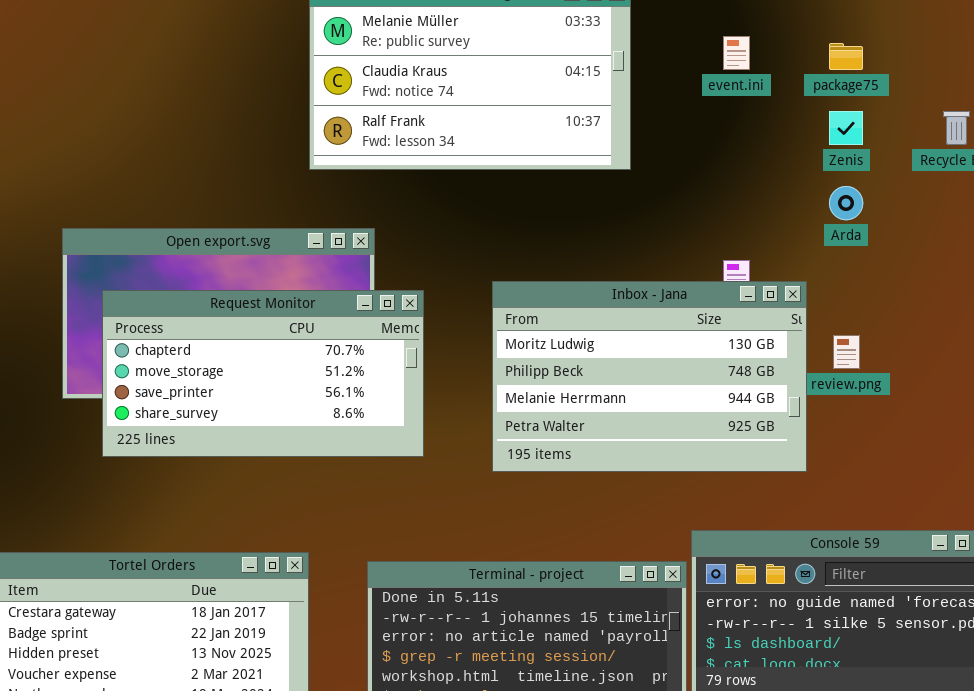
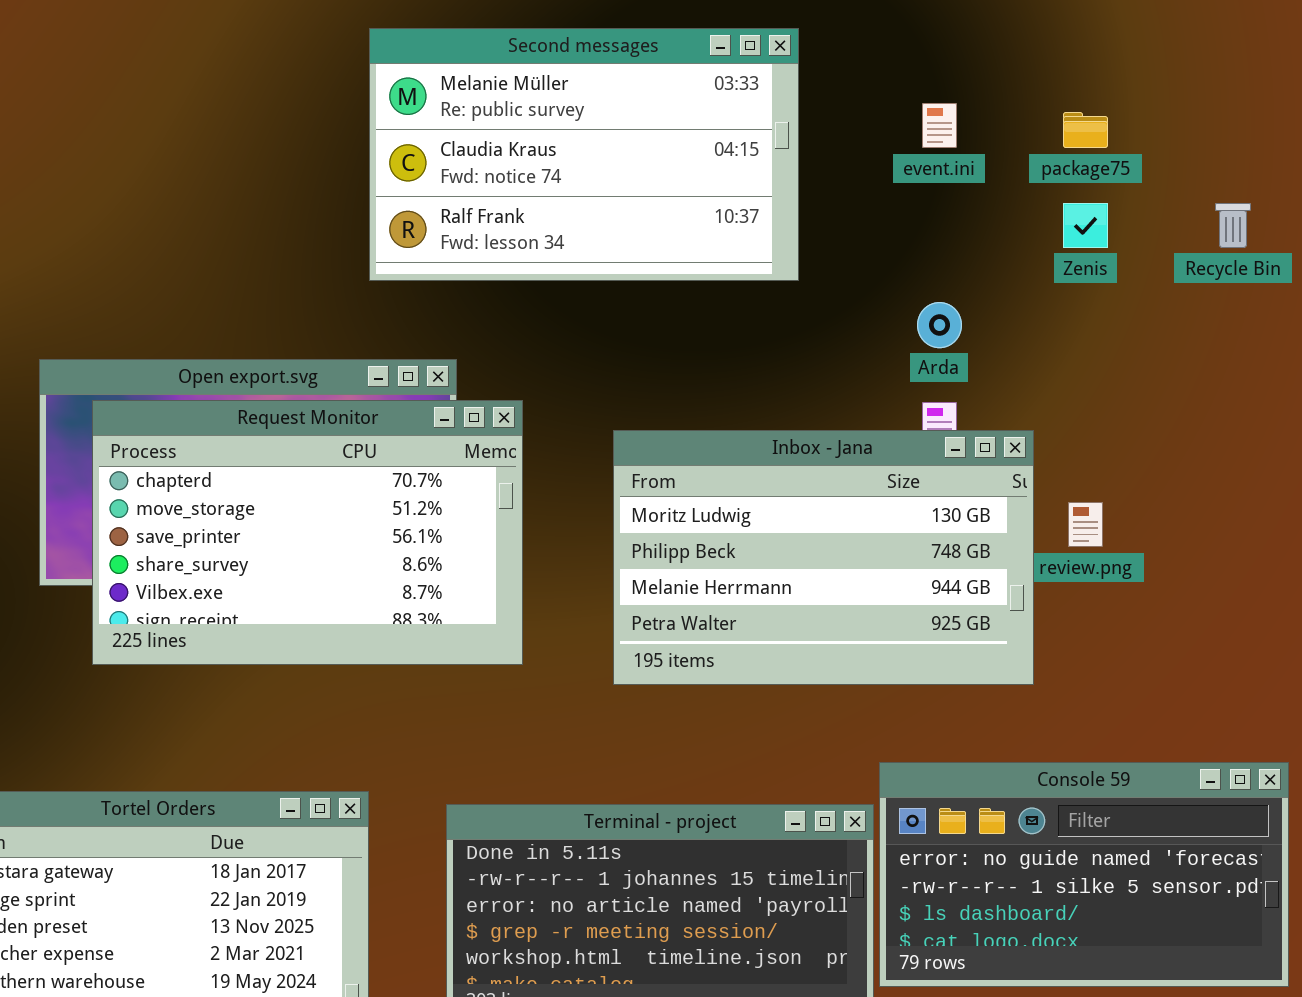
Arda: [829,186,863,220] -> [917,302,962,348], moved
Request Monitor: [102,290,424,457] -> [92,400,523,665], resized

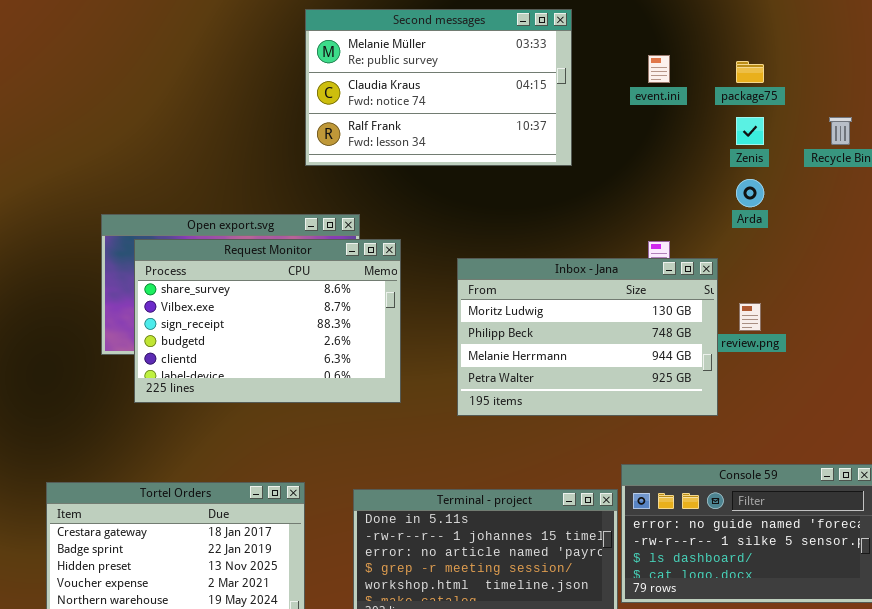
Arda: [917,302,962,348] -> [736,179,764,207], moved
Request Monitor: [92,400,523,665] -> [134,239,401,403], scrolled down 3 rows

